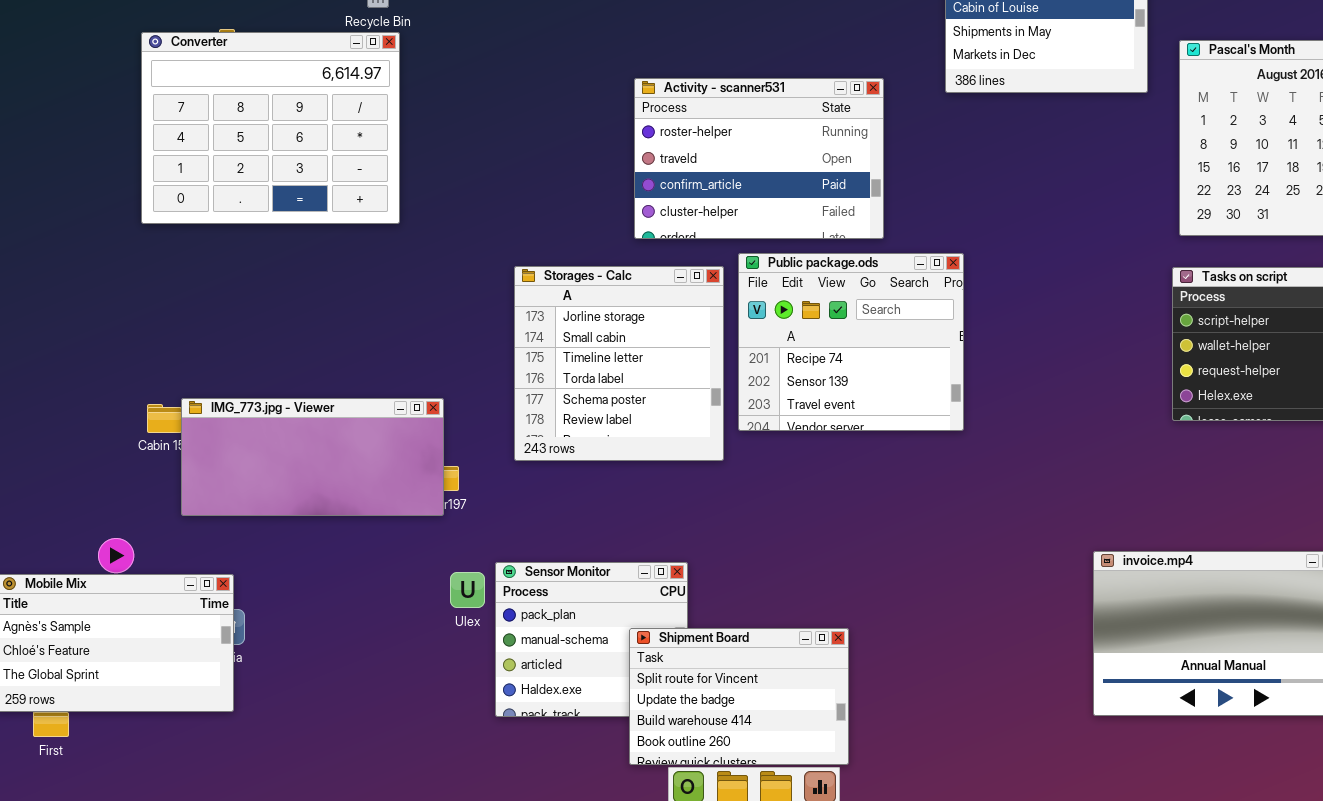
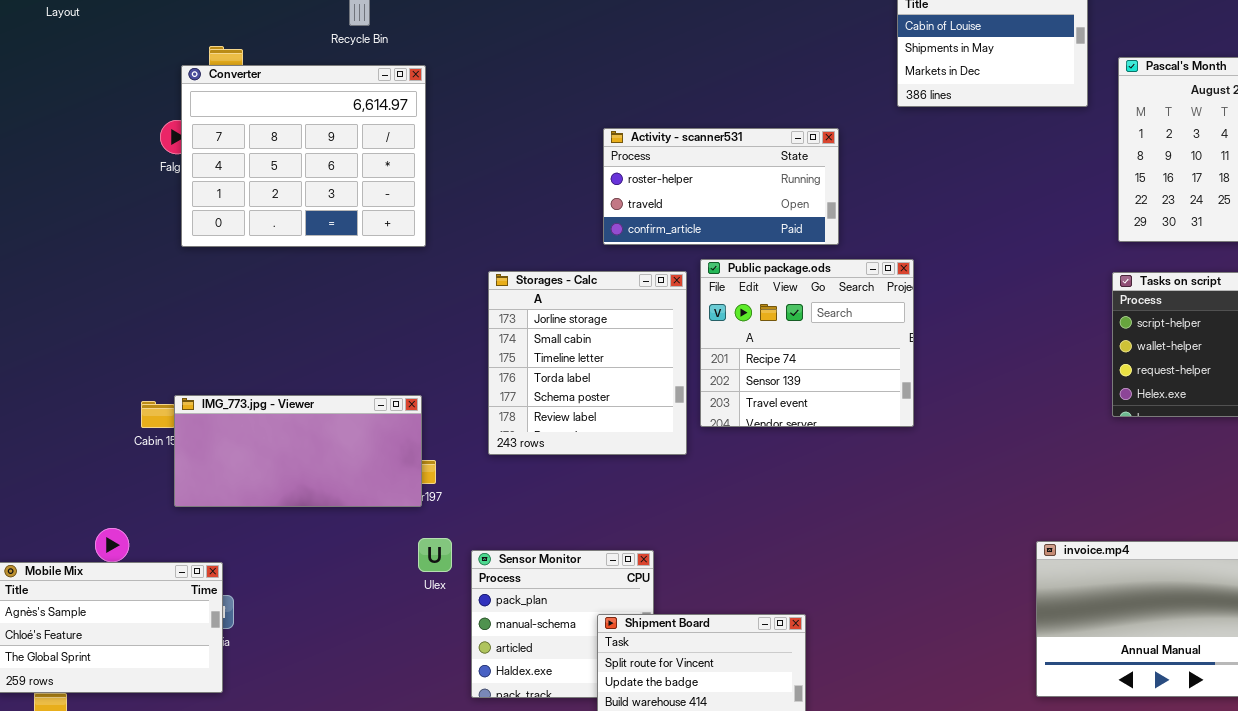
Converter: [141,32,400,224] -> [181,65,426,247], moved
Activity - scanner531: [634,78,884,239] -> [603,128,839,245], resized
Ulex: [450,572,485,608] -> [418,538,452,572], moved

